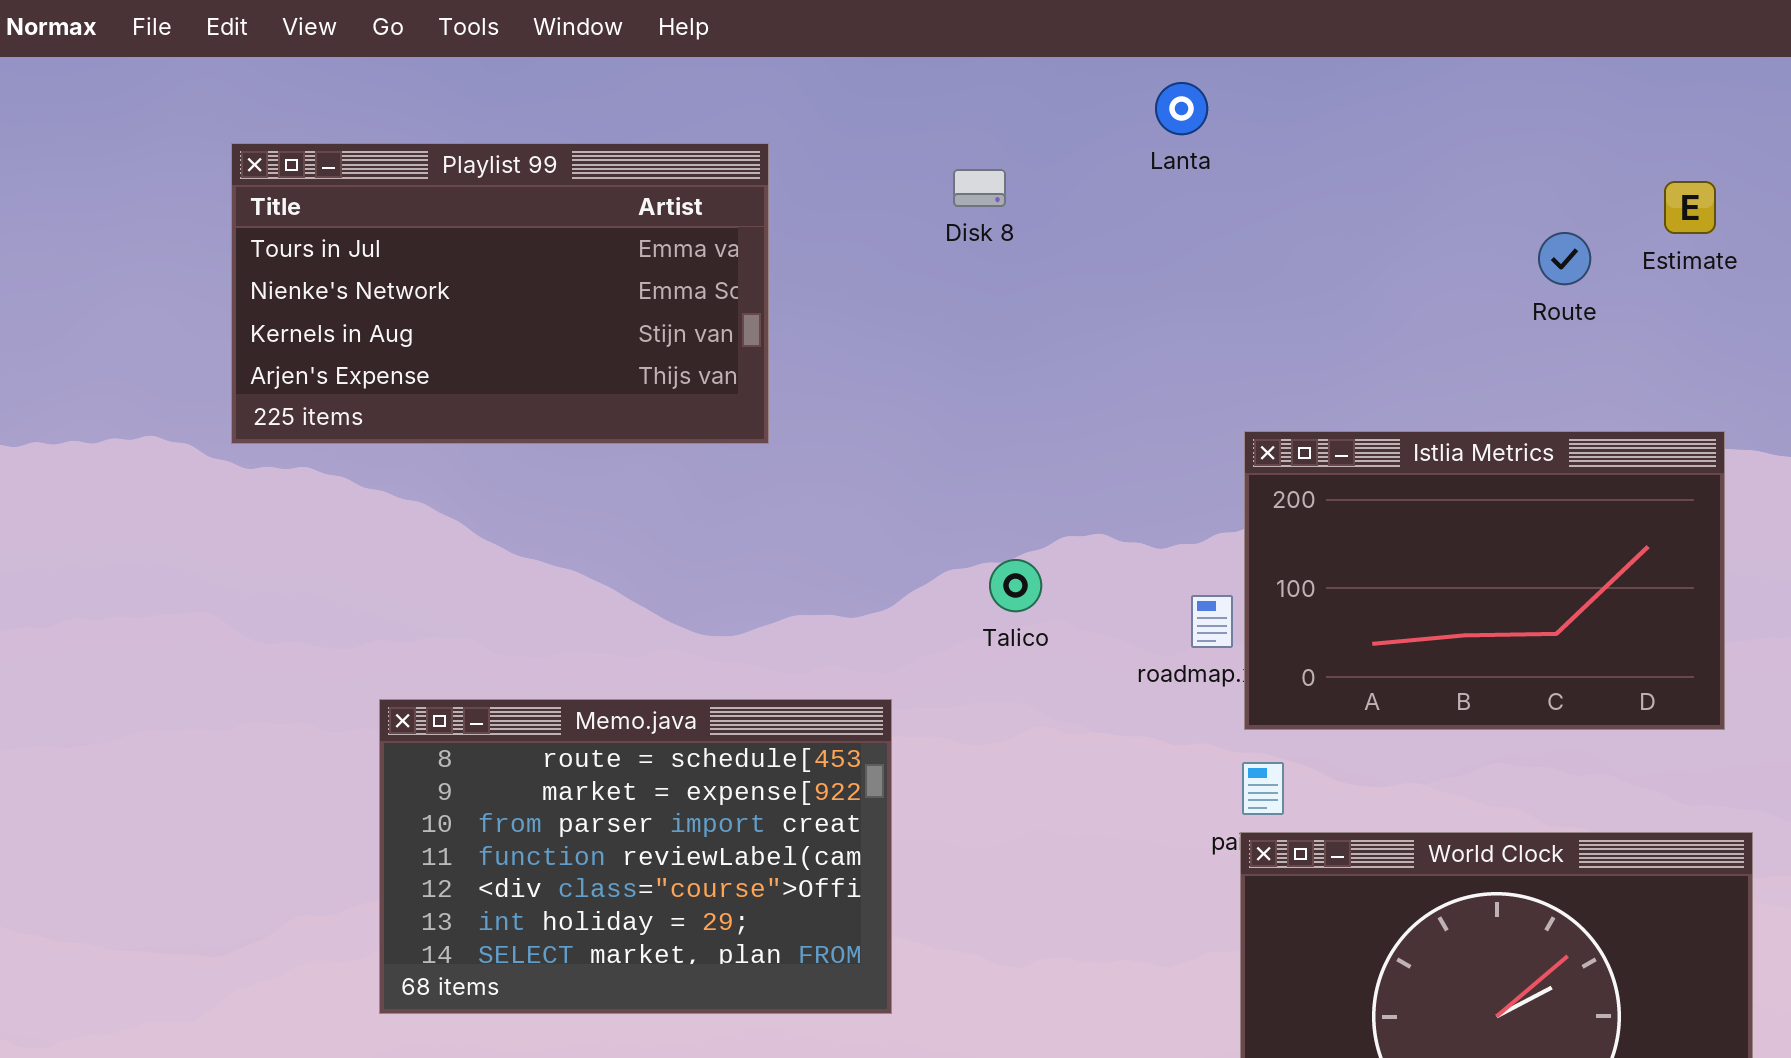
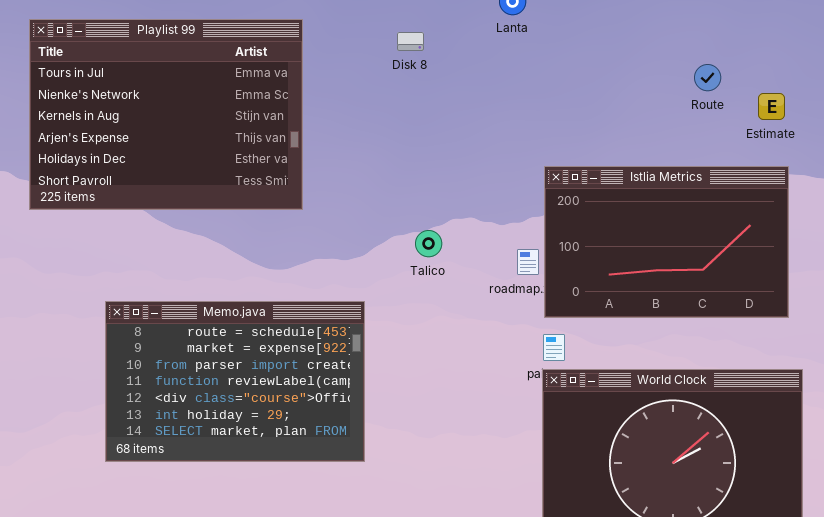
Playlist 99: [231,143,769,444] -> [29,19,303,210], resized
Estimate: [1664,181,1716,234] -> [758,93,785,120], moved

